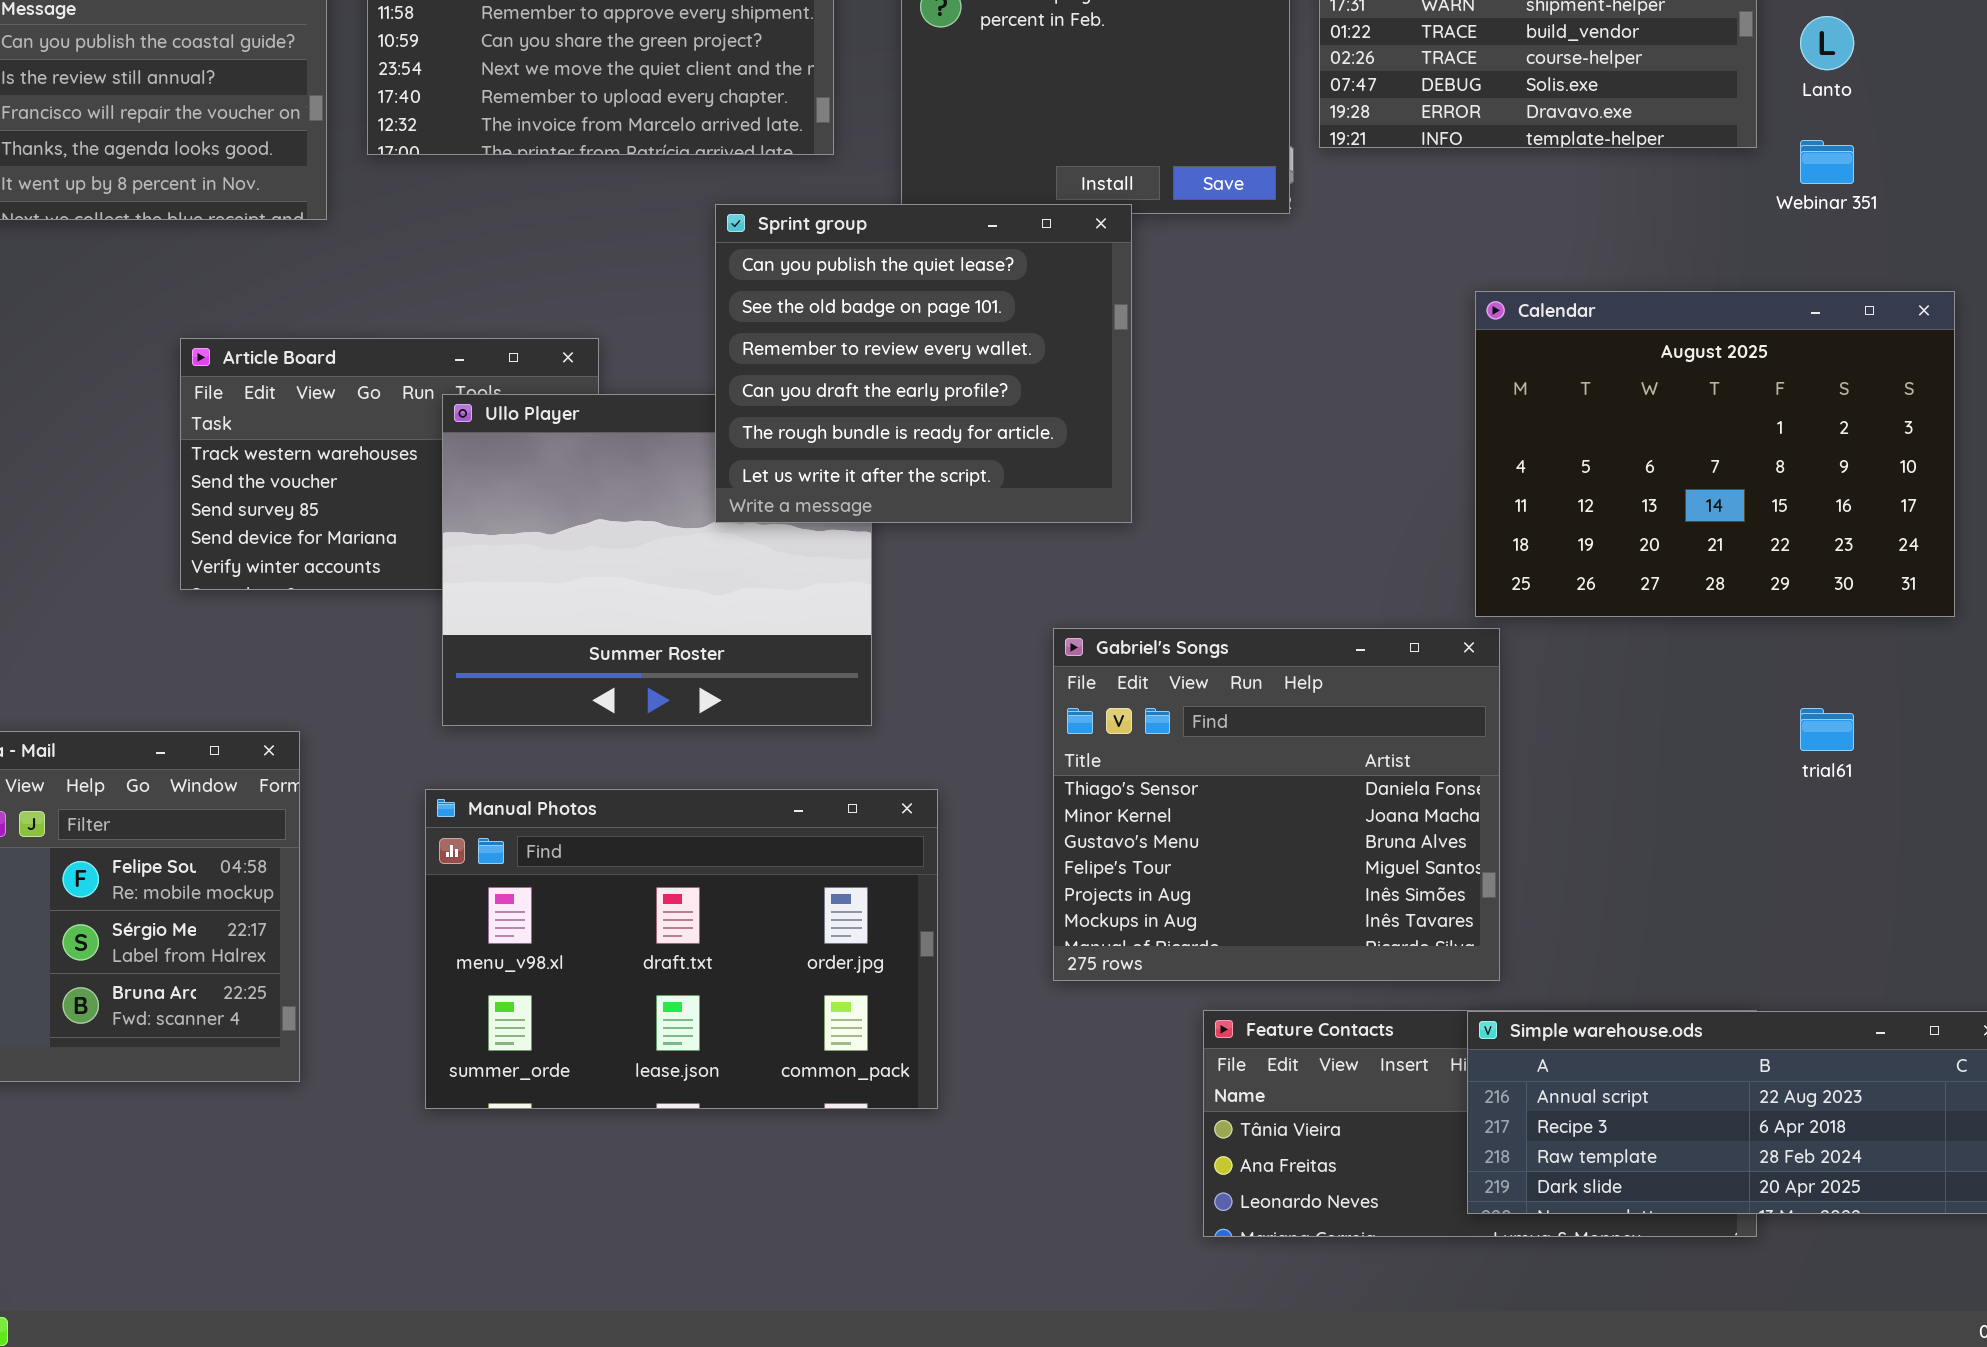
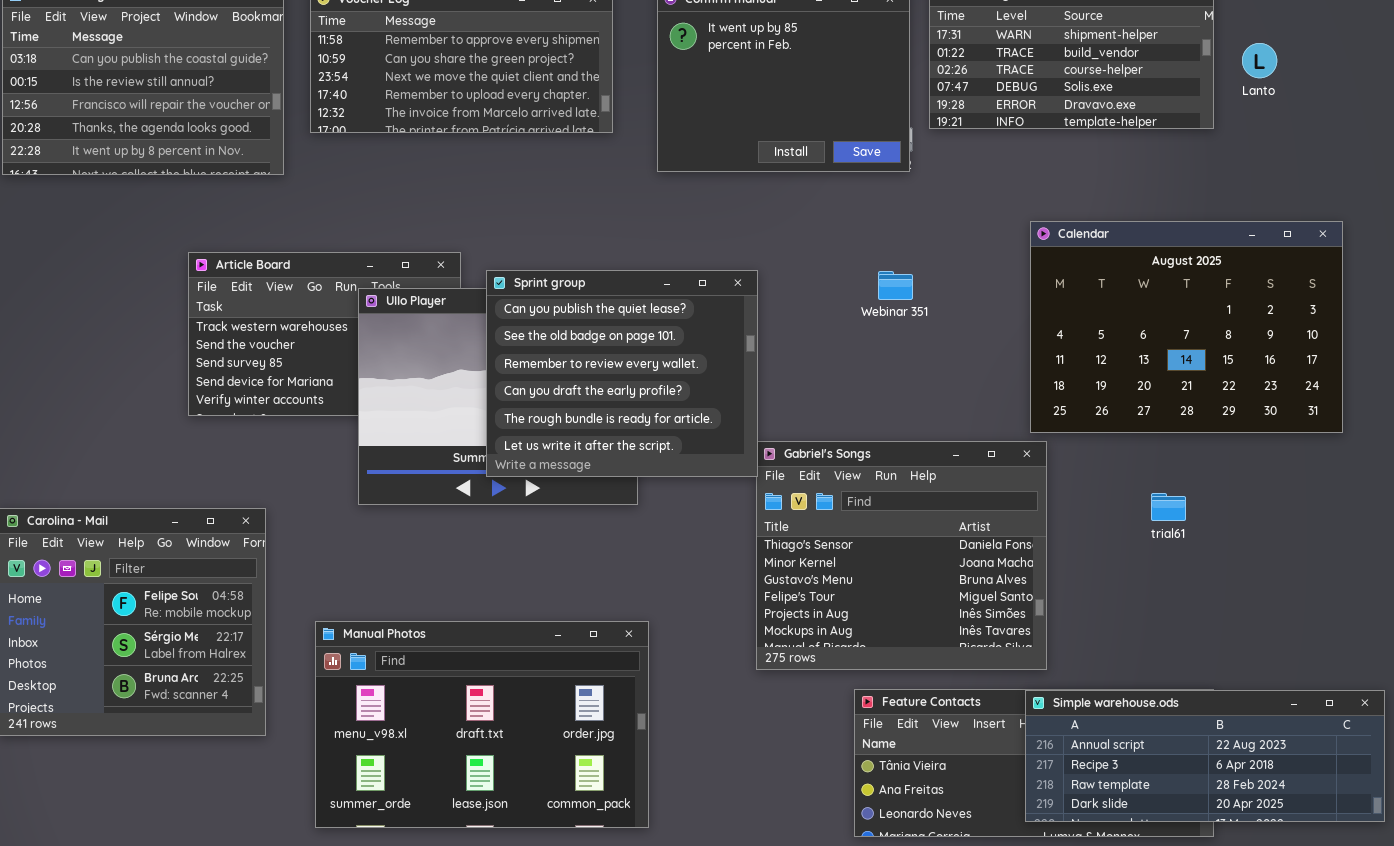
Webinar 351: [1800,140,1854,184] -> [878,271,913,300], moved
Sprint group: [715,204,1132,523] -> [486,270,758,477], moved
trial61: [1800,708,1854,751] -> [1151,493,1186,521], moved
Manual Photos: [425,789,938,1109] -> [315,621,649,828], moved

